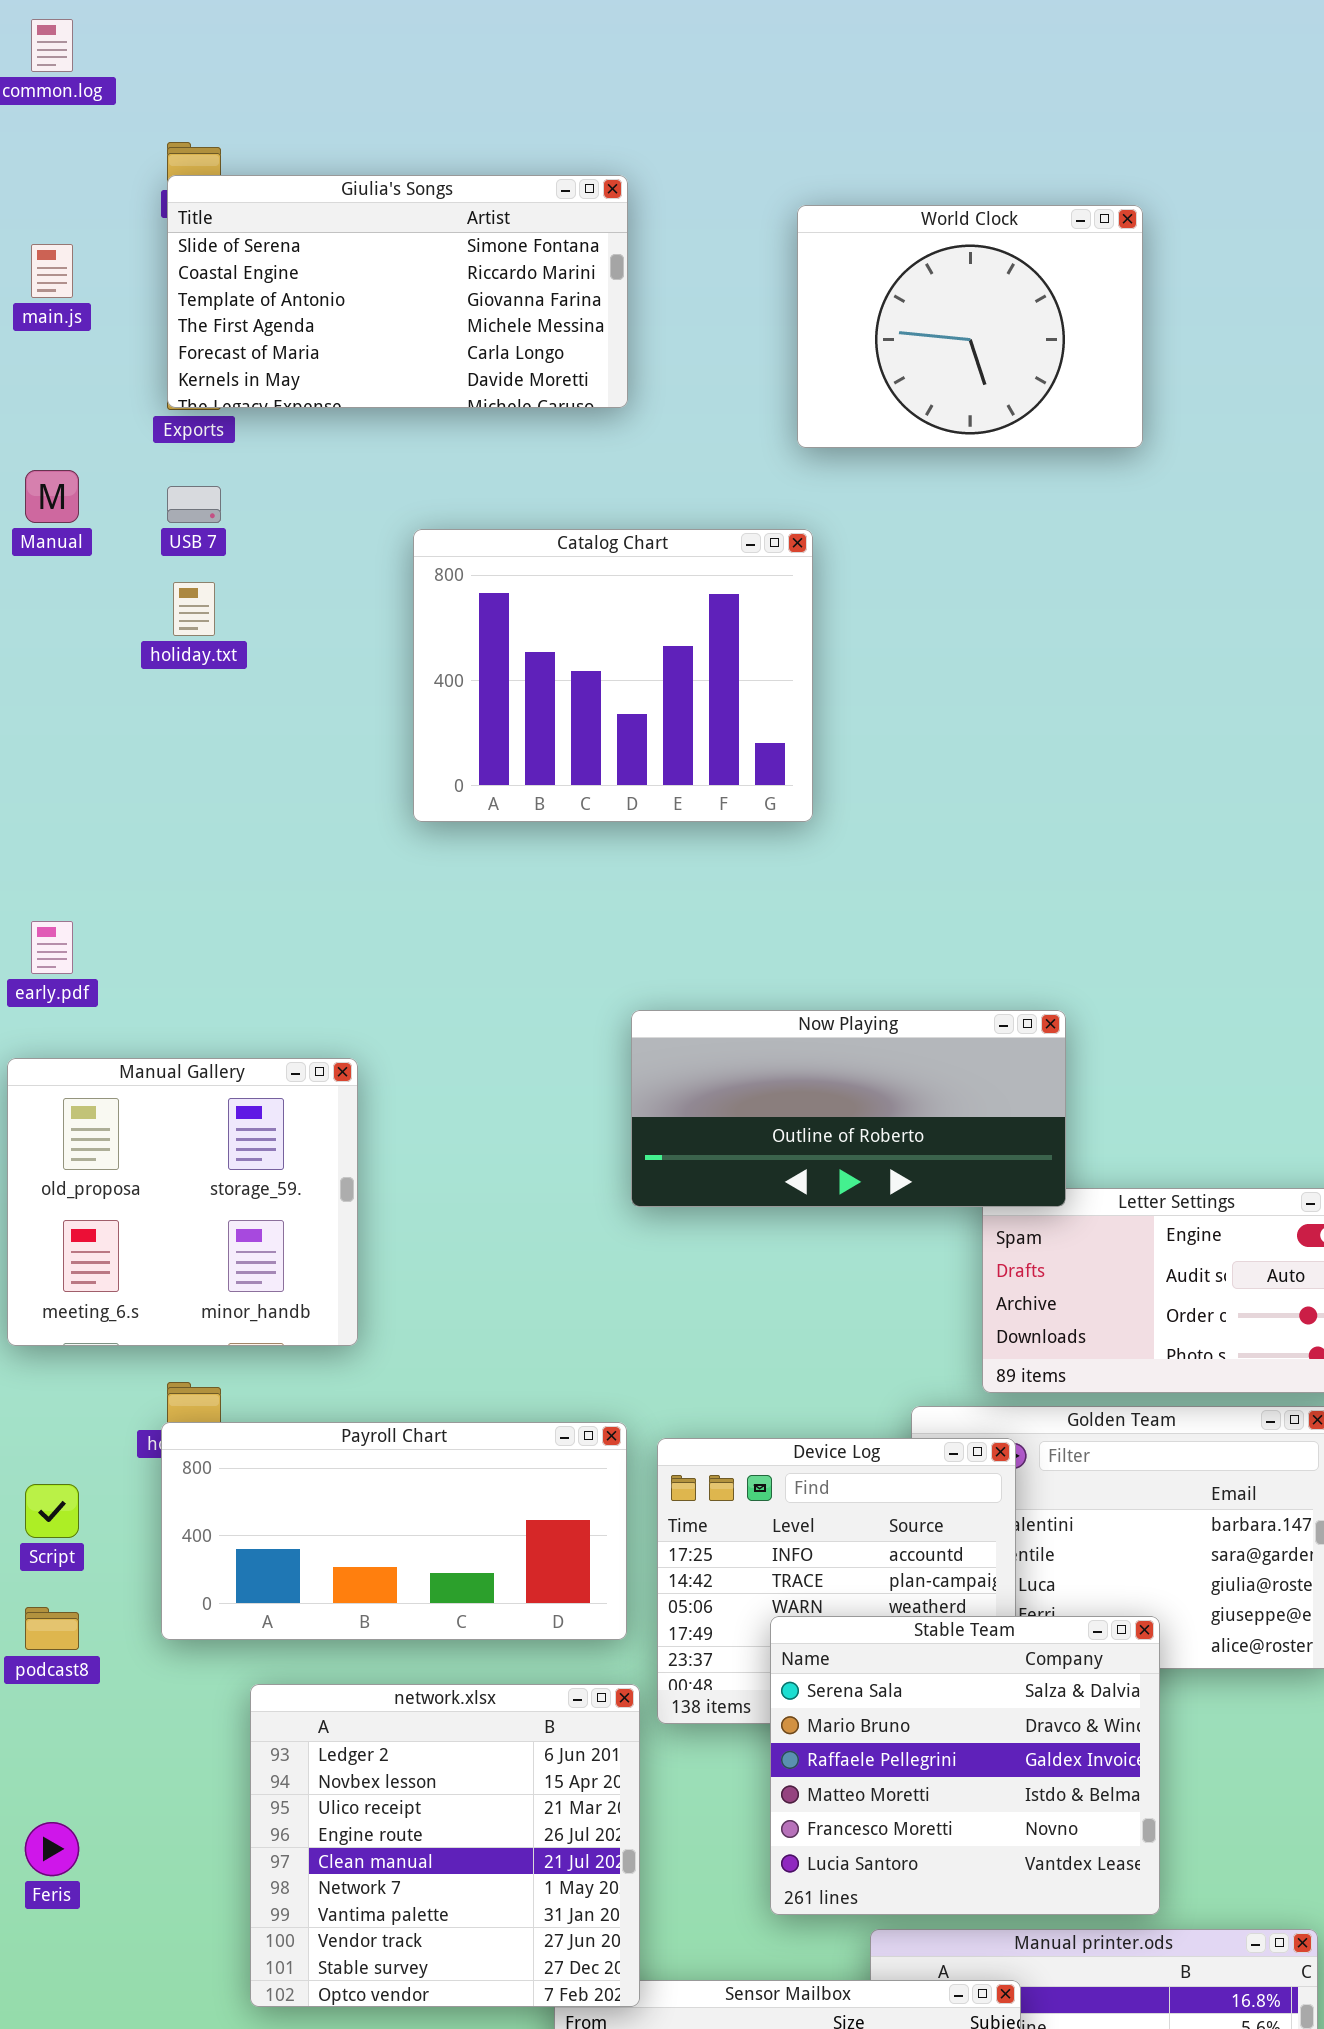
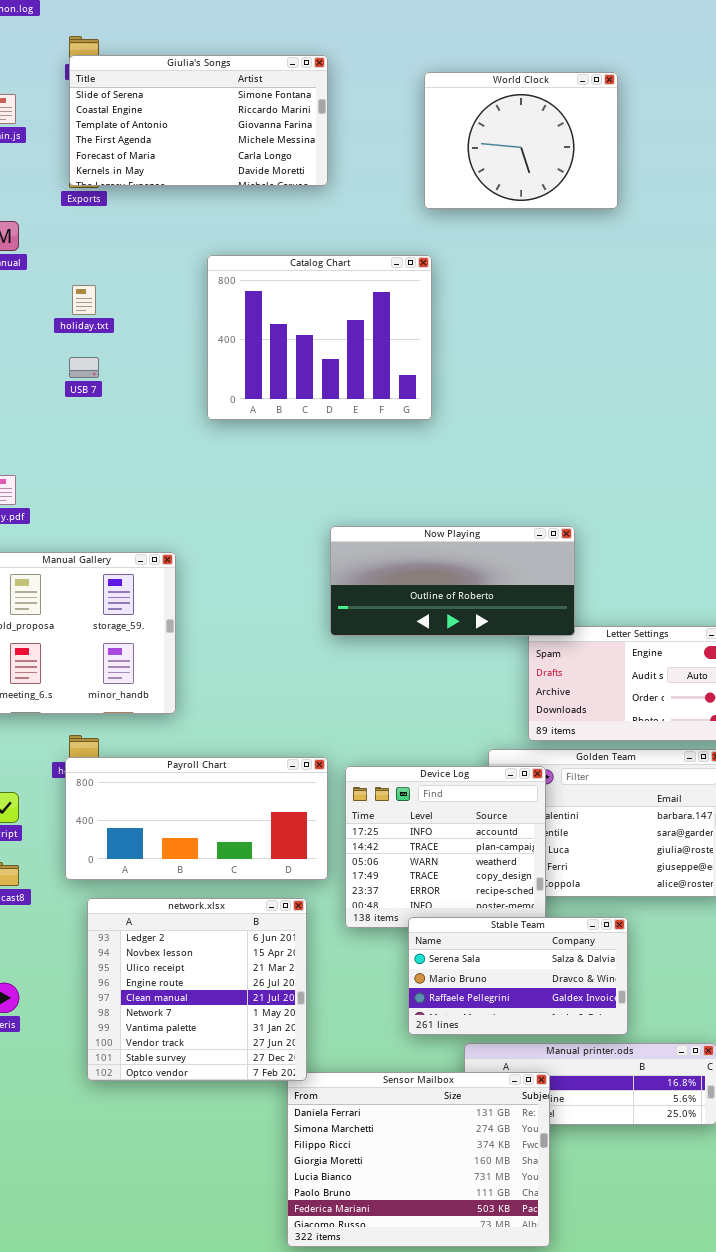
USB 7: [167,486,221,523] -> [69,357,99,378], moved
Stable Team: [770,1616,1160,1915] -> [408,917,628,1035], resized
network.xlsx: [250,1684,640,2007] -> [87,898,307,1081], moved

